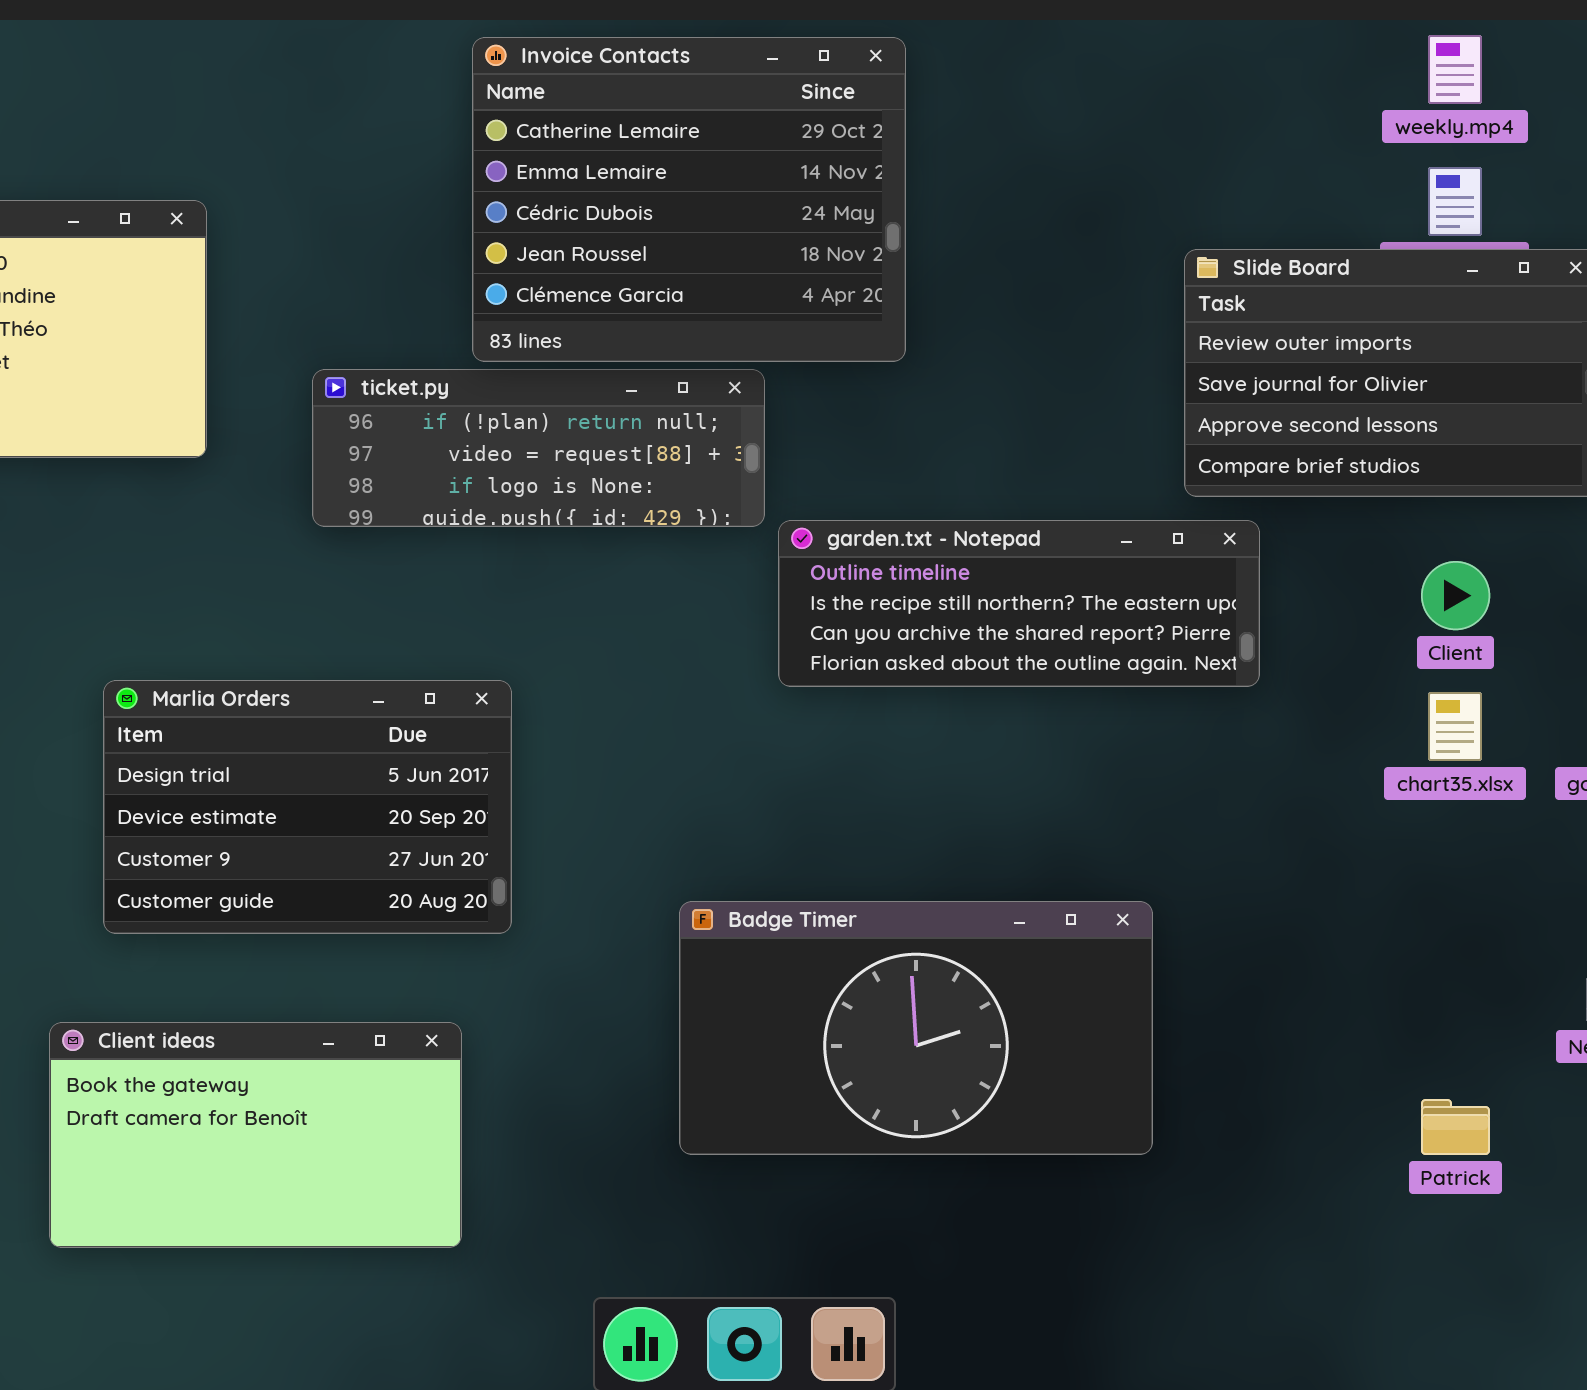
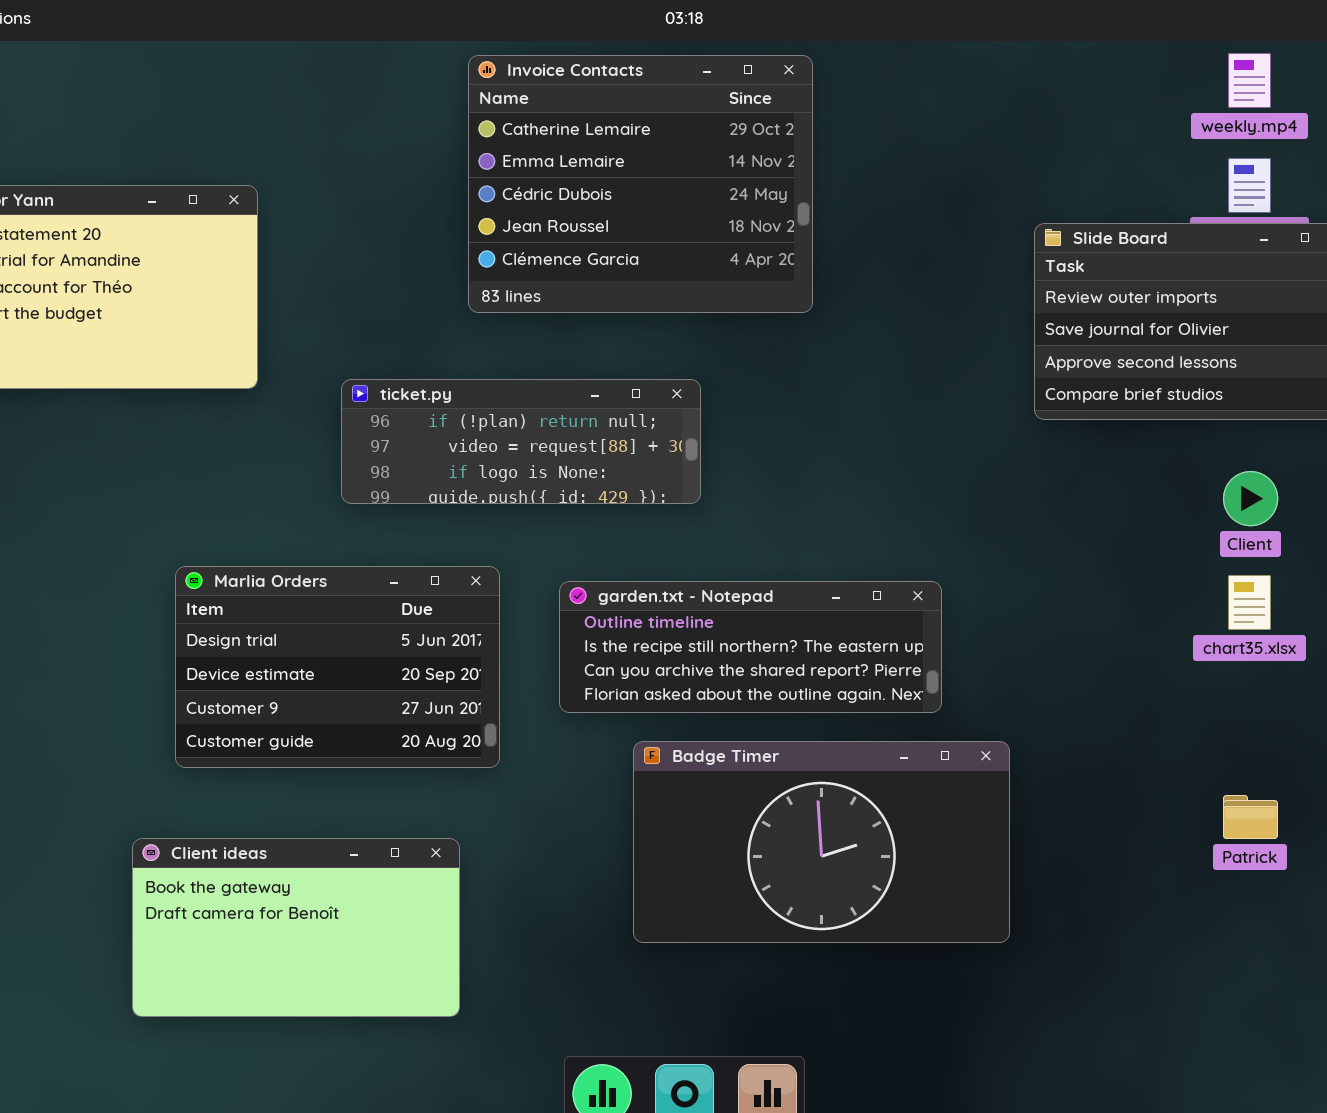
ticket.py: [312,369,765,527] -> [341,379,701,504], moved
garden.txt - Notepad: [778,520,1260,687] -> [559,581,942,713], moved
Patrick: [1421,1099,1490,1155] -> [1223,795,1278,839], moved

